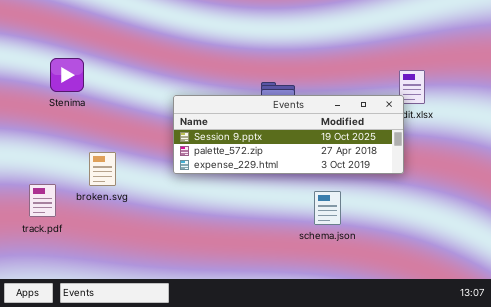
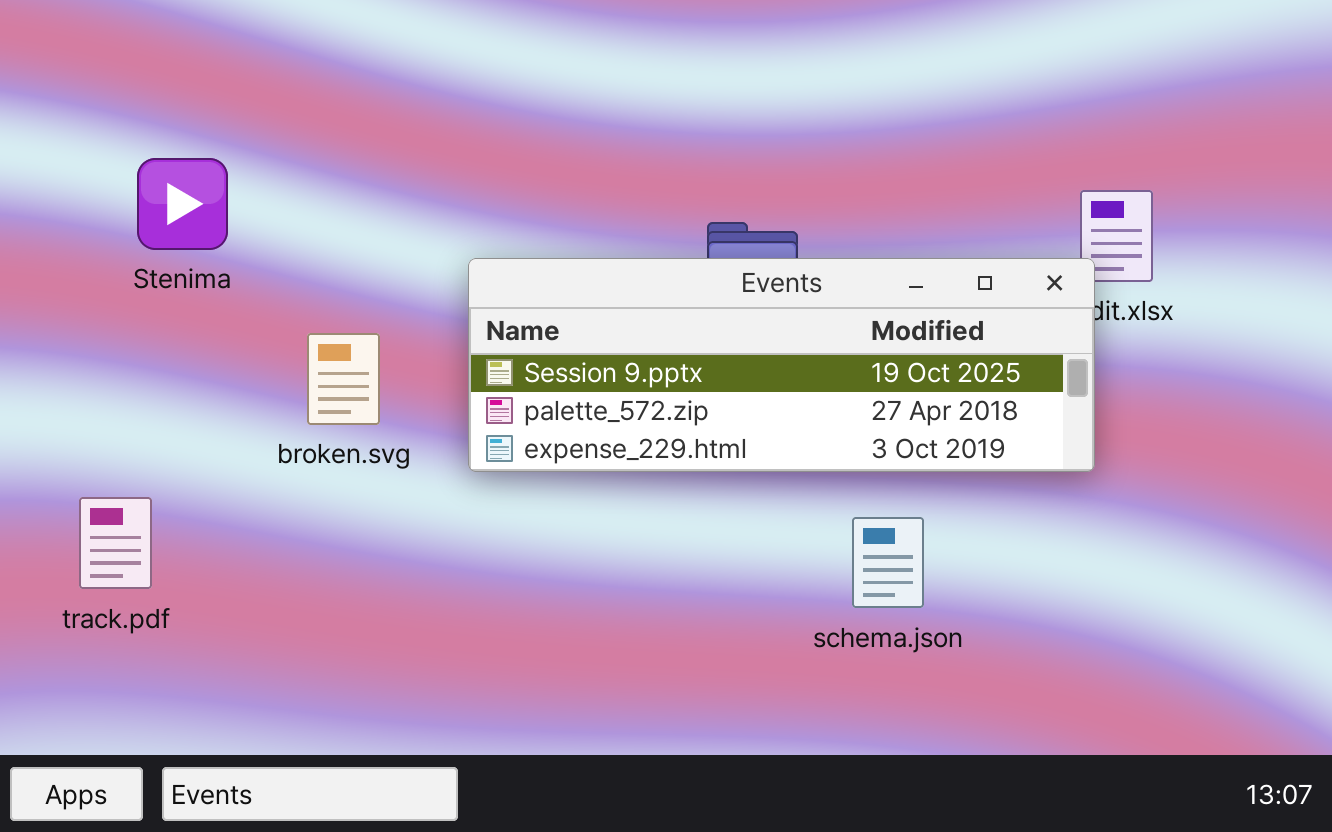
broken.svg: [89,152,116,186] -> [307,333,380,425], moved

